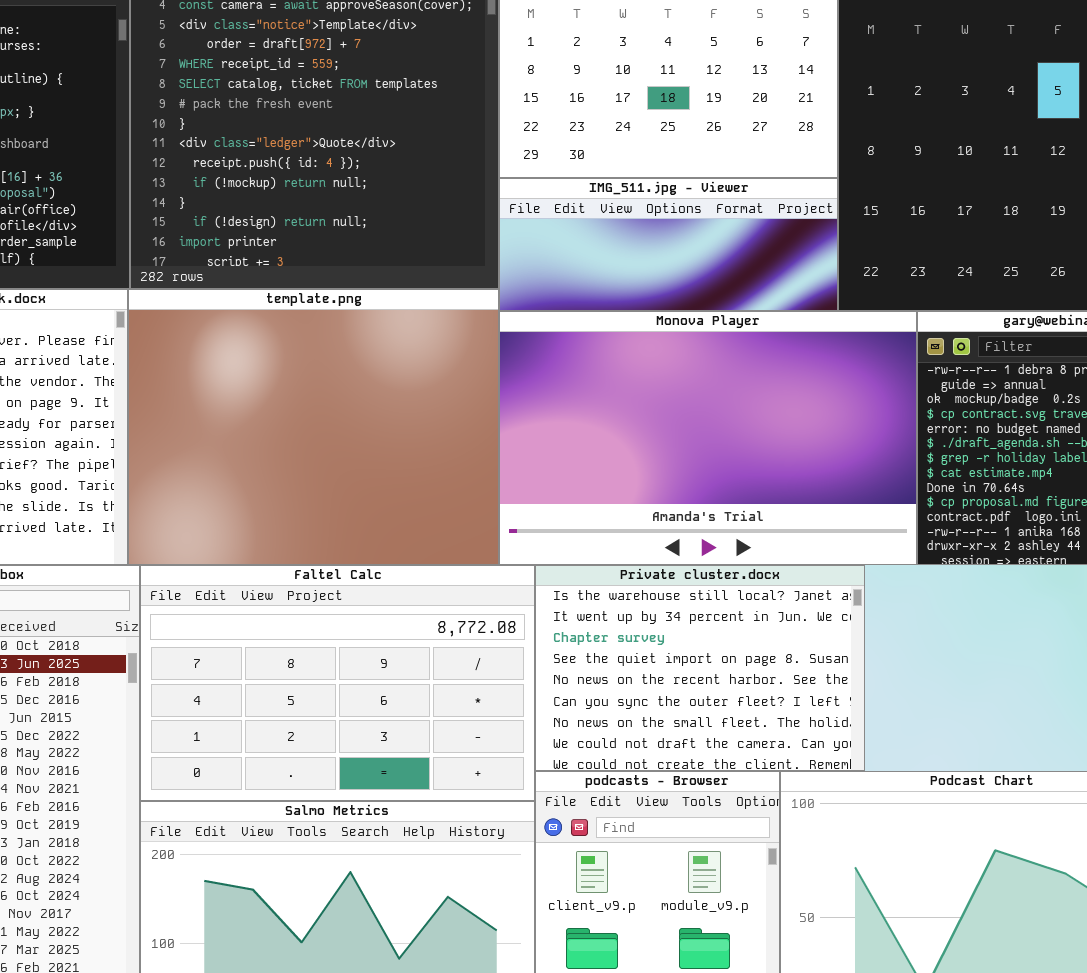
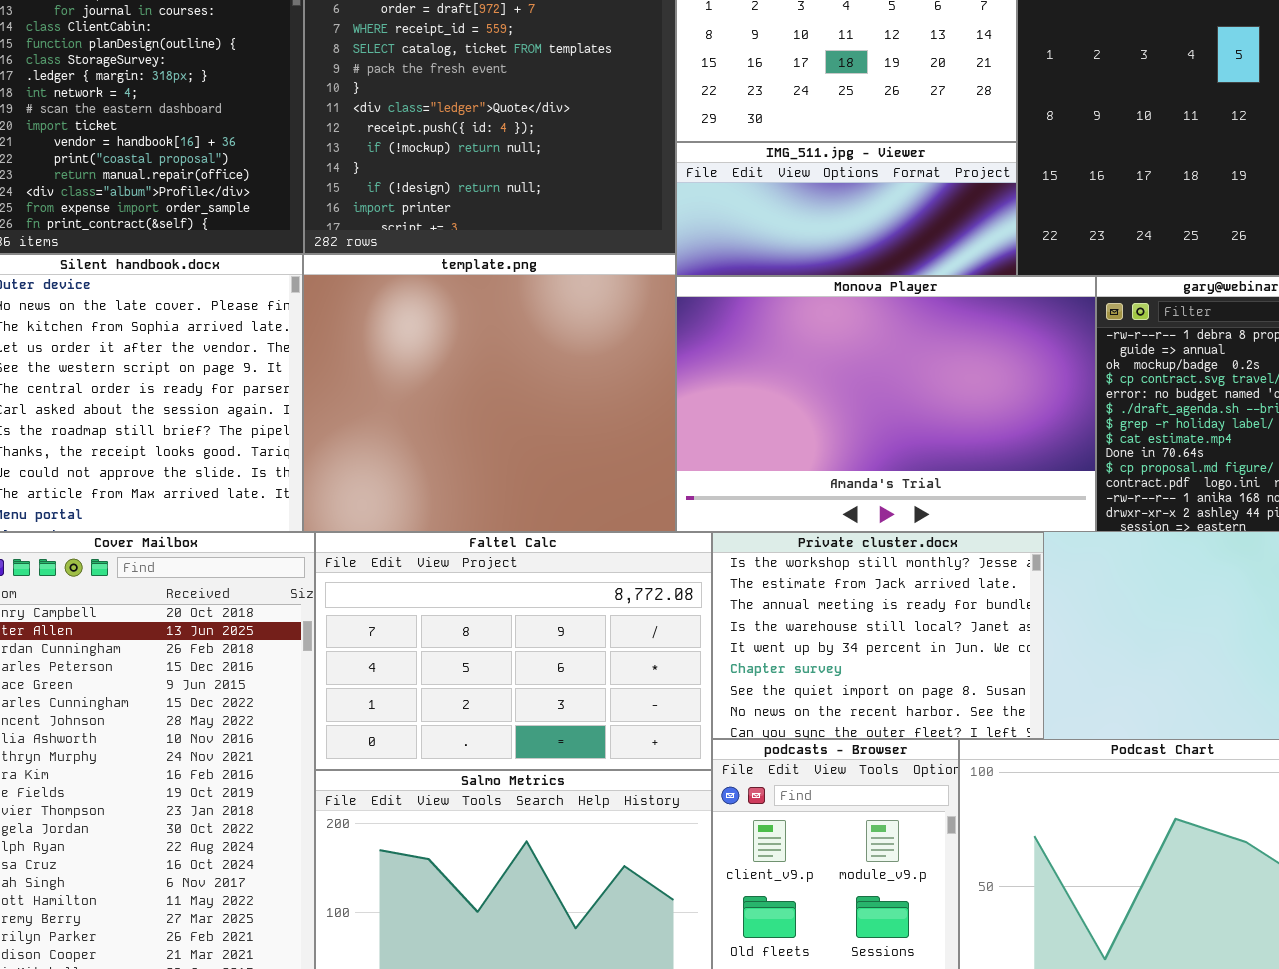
Private cluster.docx: [535,565,865,771] -> [712,532,1044,739], scrolled up 3 rows

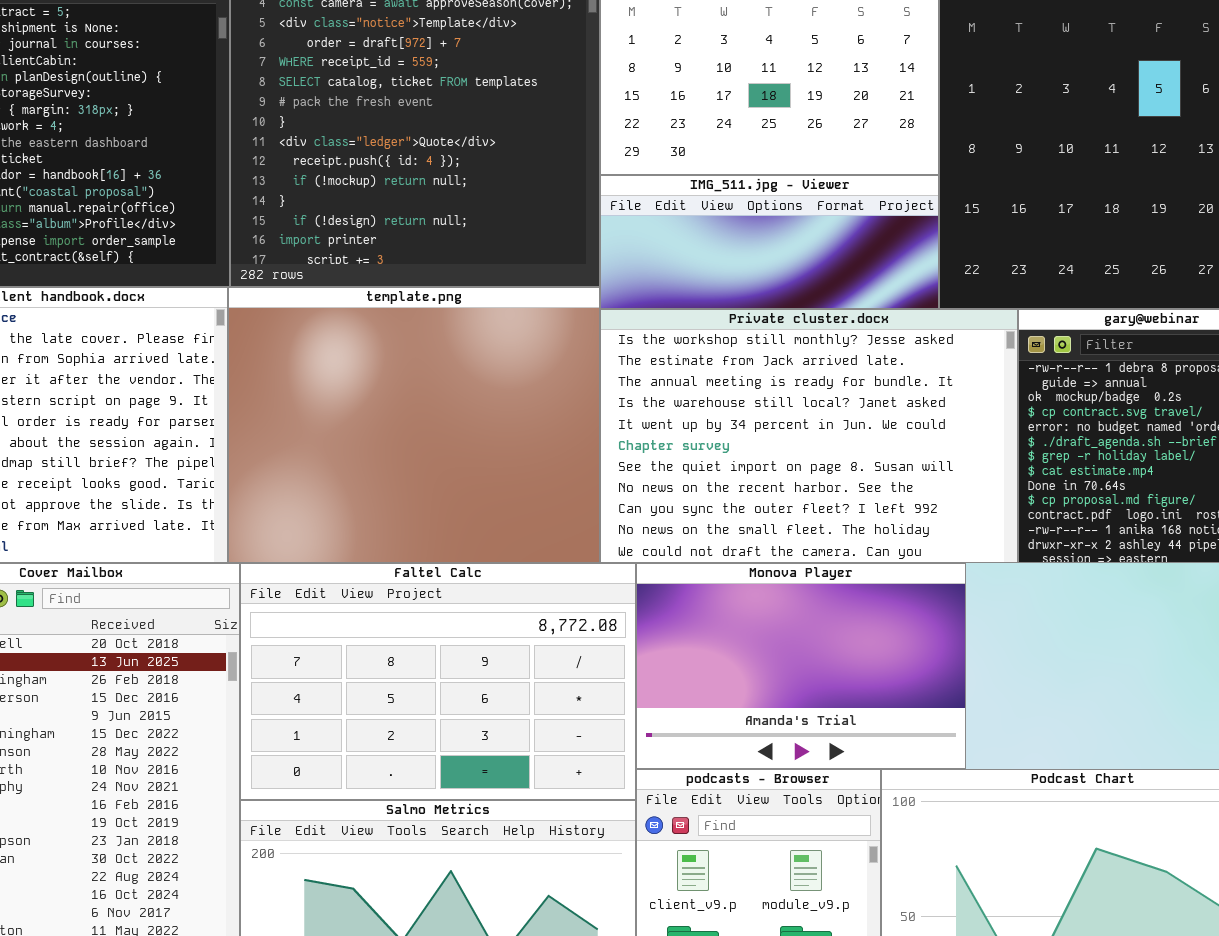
Monova Player: [676,276,1096,532] -> [636,563,966,769], moved, resized
Private cluster.docx: [712,532,1044,739] -> [600,309,1018,563], moved, resized

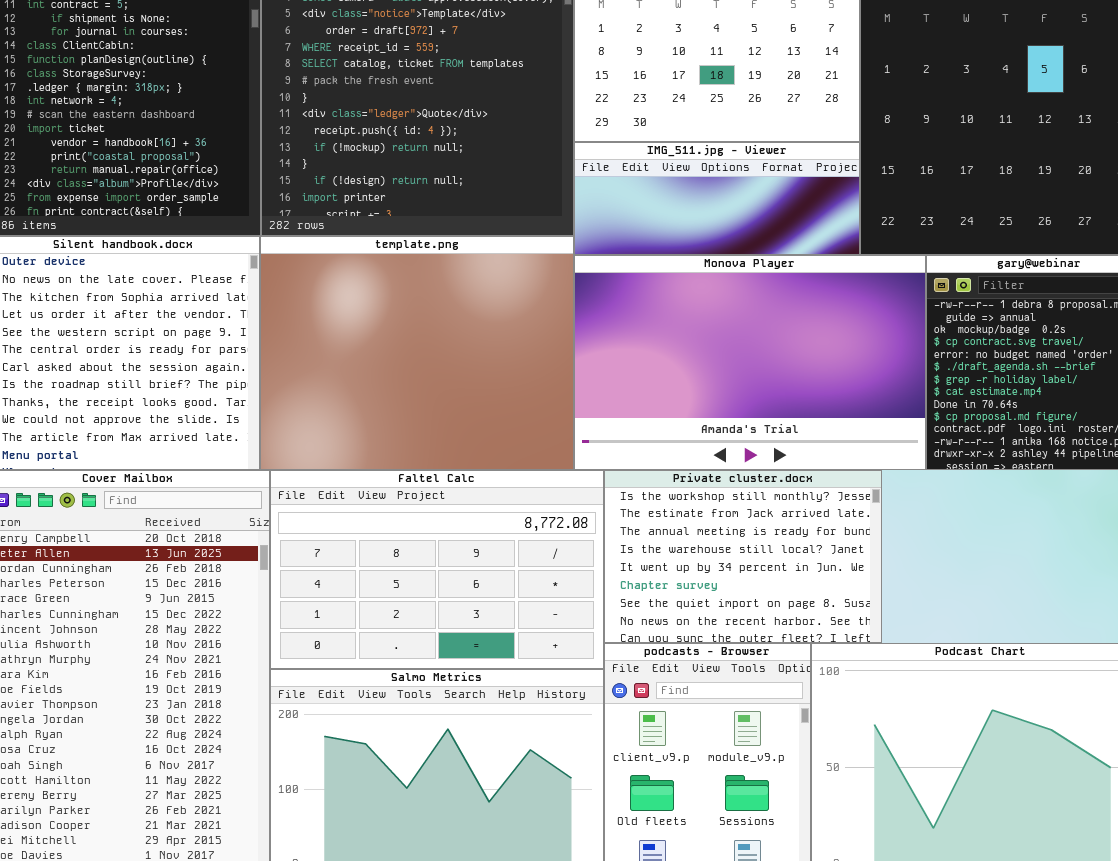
Private cluster.docx: [600,309,1018,563] -> [604,470,882,643], moved, resized
Monova Player: [636,563,966,769] -> [574,255,926,470], moved, resized

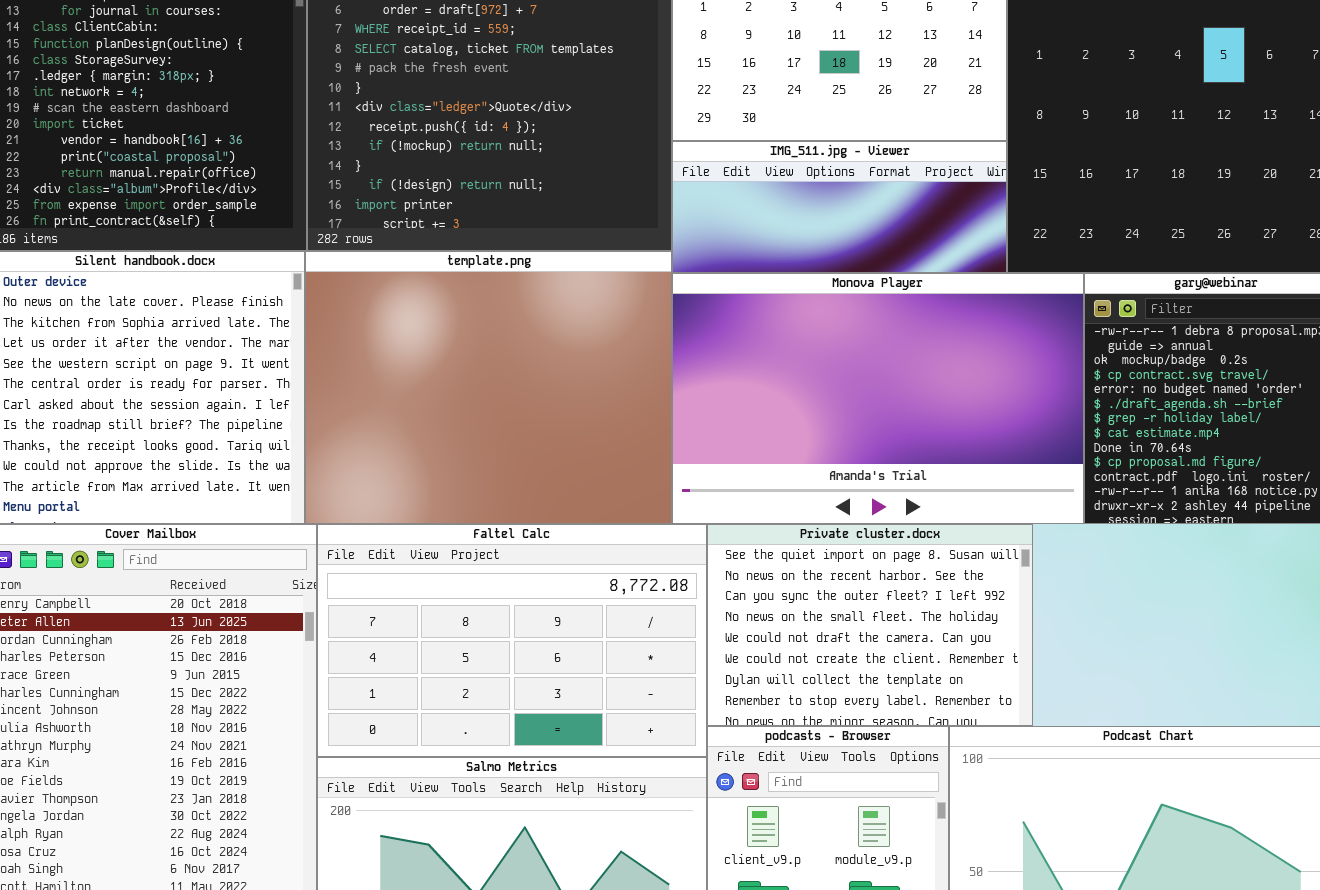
Private cluster.docx: [604,470,882,643] -> [707,524,1033,726], scrolled down 6 rows

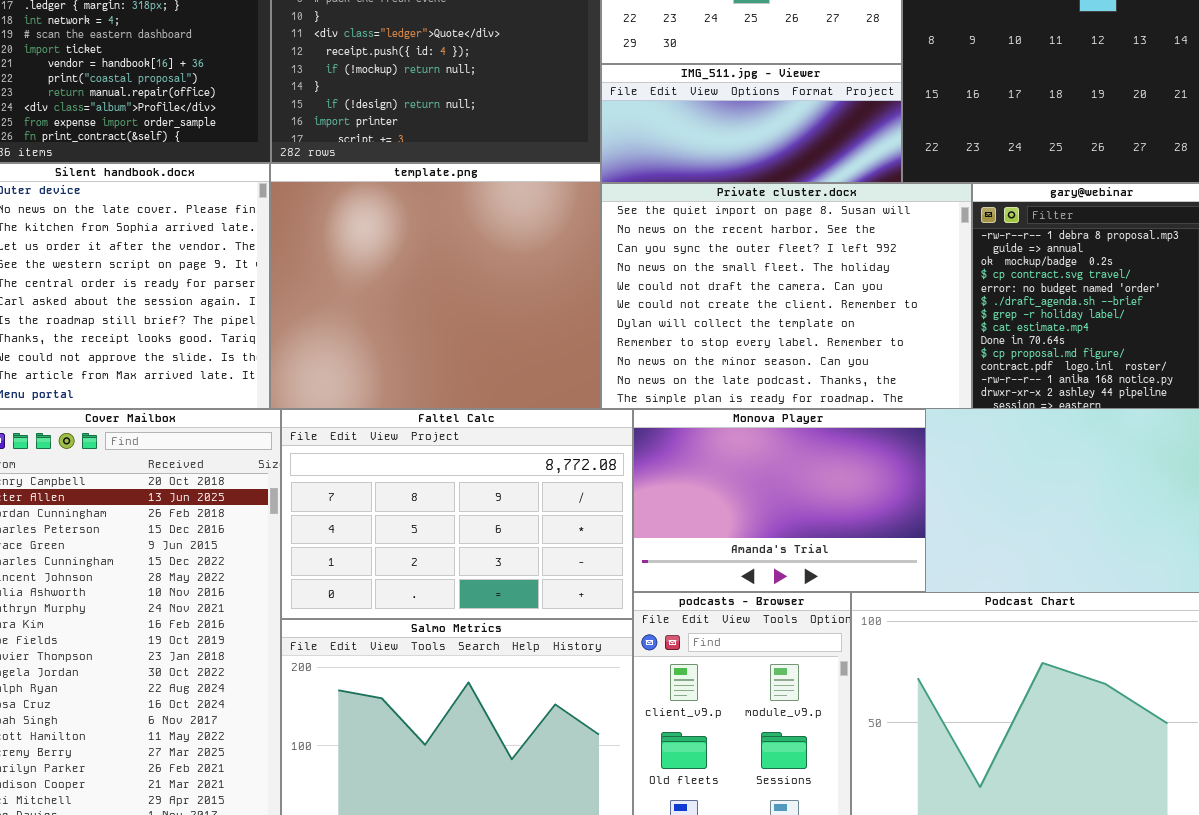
Monova Player: [672,273,1084,524] -> [633,409,926,592], moved, resized
Private cluster.docx: [707,524,1033,726] -> [601,183,972,409], moved, resized

